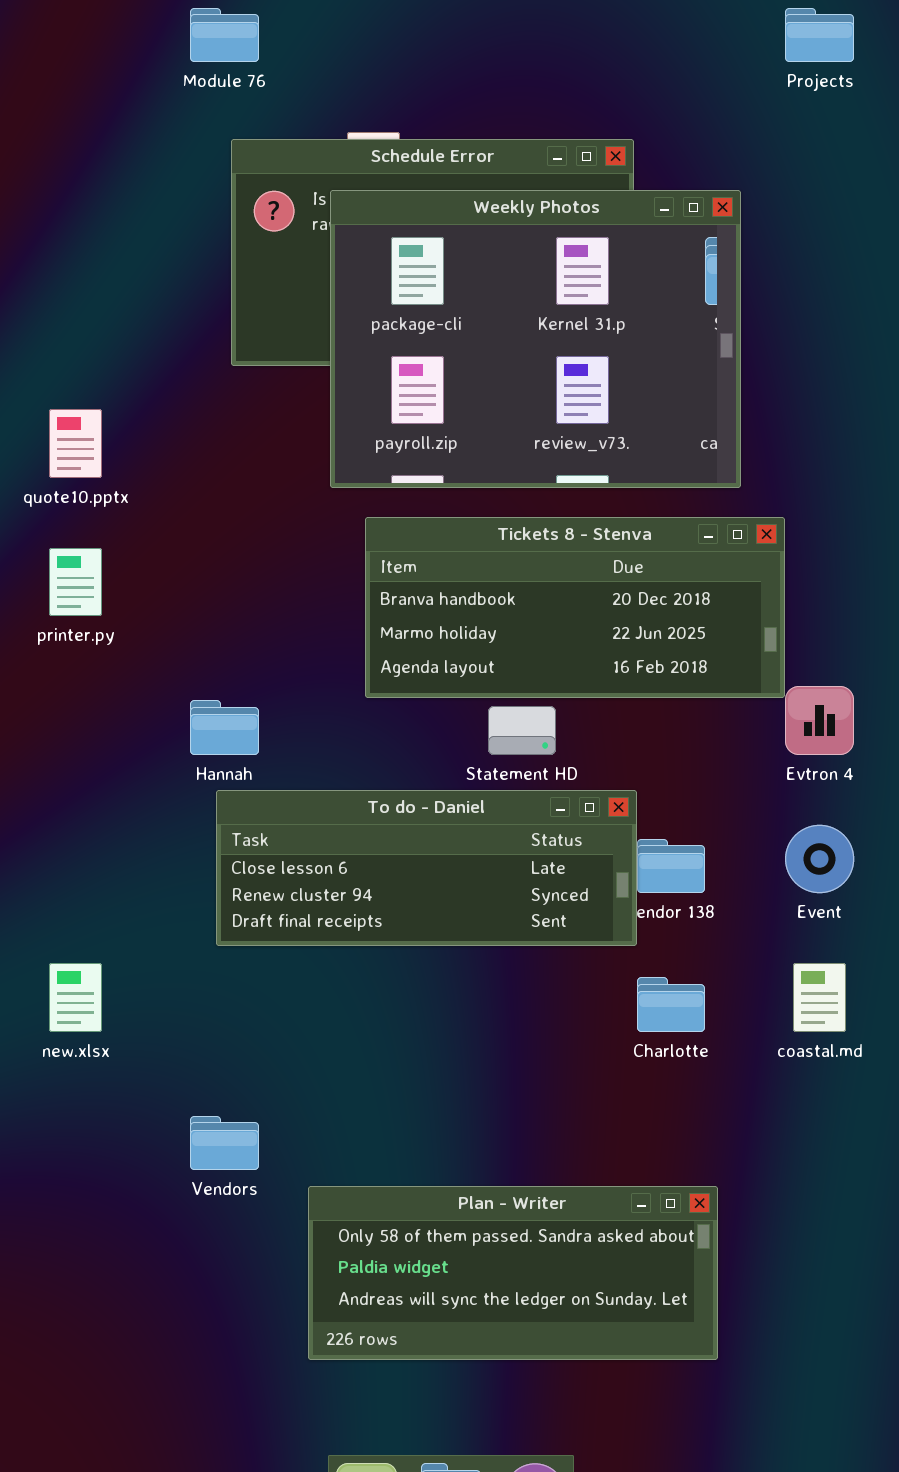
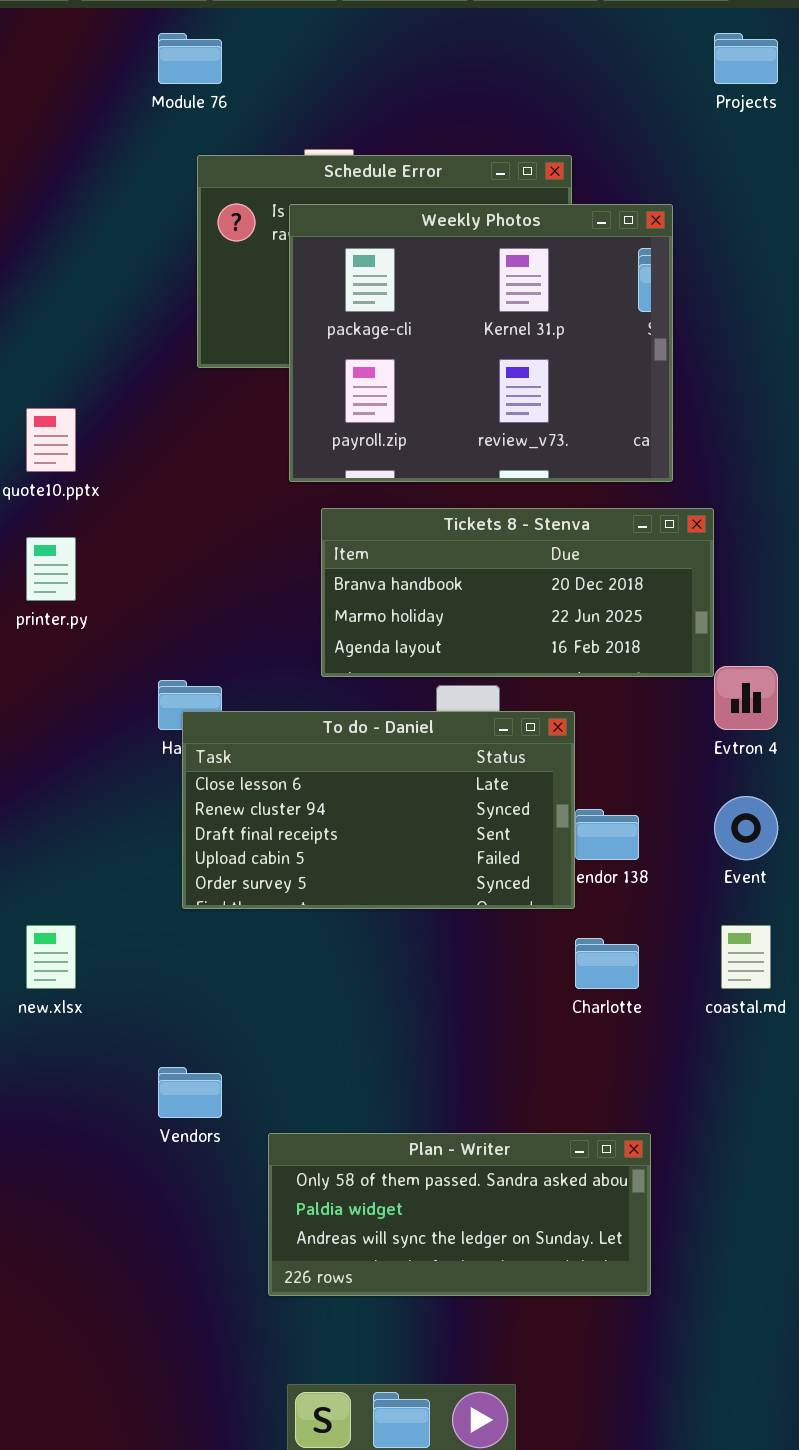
To do - Daniel: [216,790,637,946] -> [182,711,575,909], resized

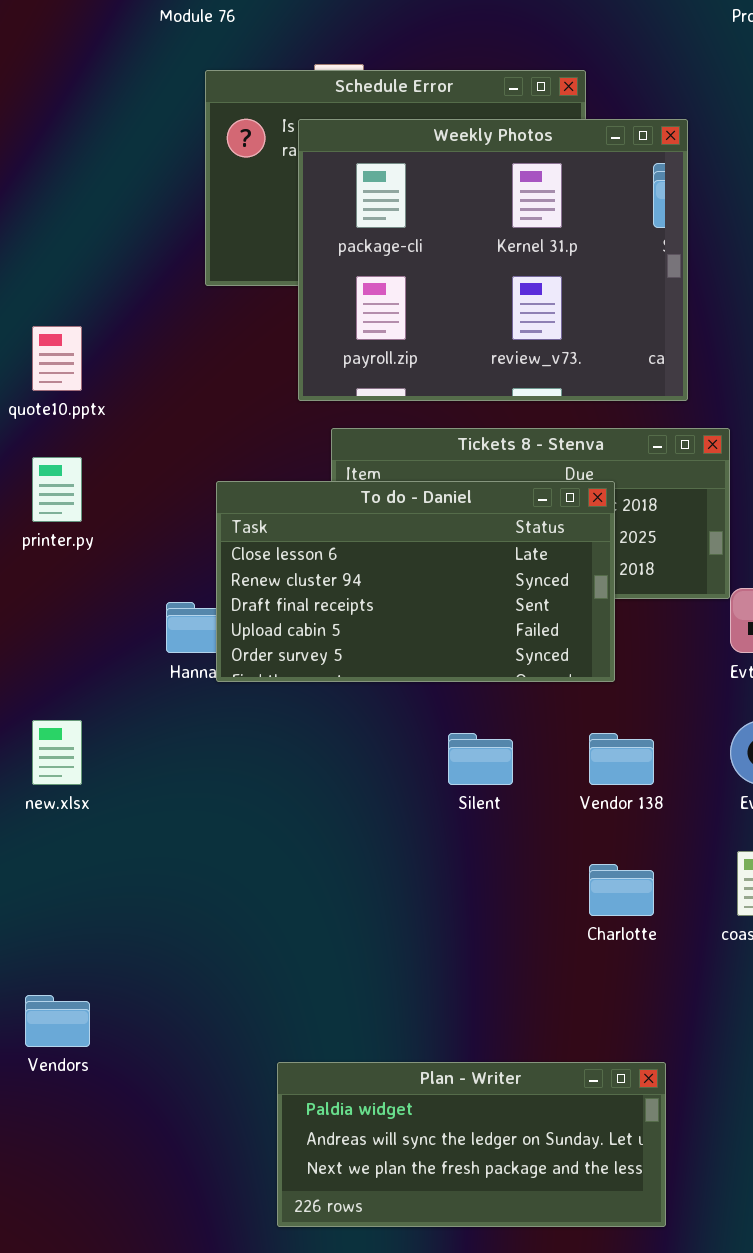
To do - Daniel: [182,711,575,909] -> [216,481,615,682], moved
new.xlsx: [26,925,76,989] -> [32,720,82,785], moved
Vendors: [158,1067,222,1118] -> [25,995,90,1047], moved
Plan - Writer: [268,1133,651,1296] -> [277,1062,666,1227], scrolled down 1 row

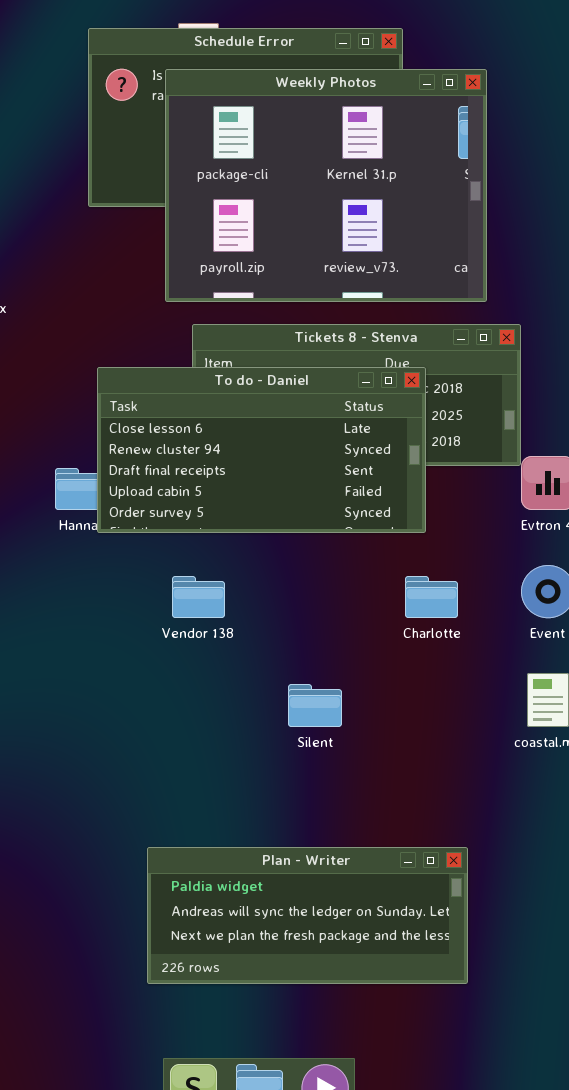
Silent: [448,733,513,785] -> [288,684,342,727], moved
Vendor 138: [589,733,654,785] -> [172,576,225,618], moved
Charlotte: [589,864,654,916] -> [405,576,458,618], moved

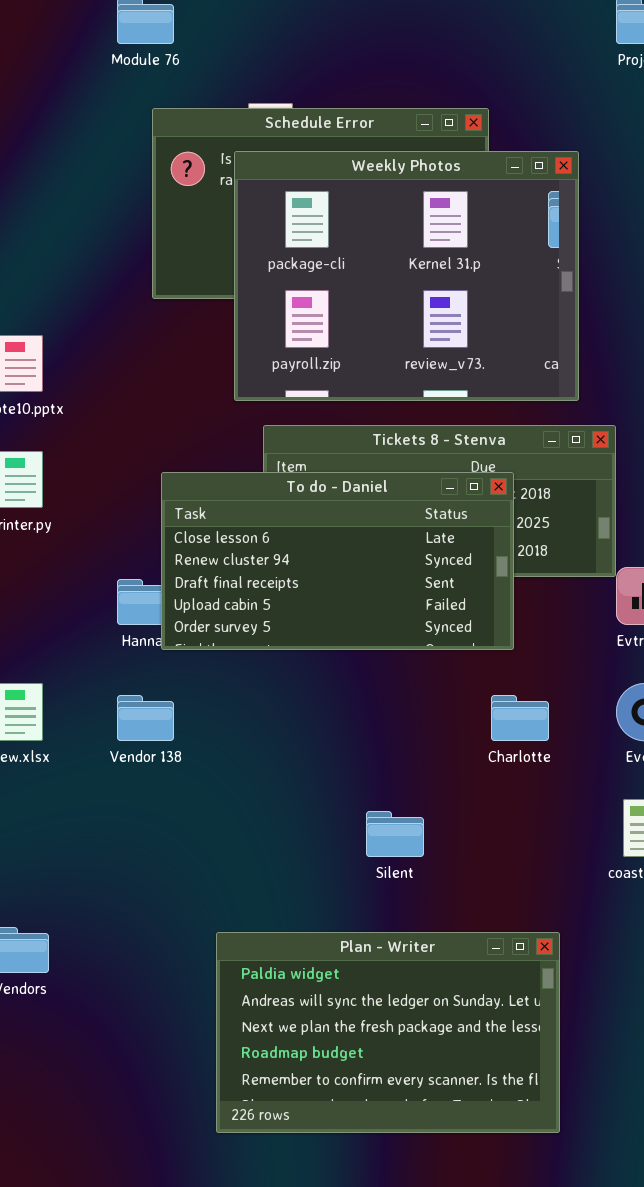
Vendor 138: [172,576,225,618] -> [117,695,174,741], moved
Plan - Writer: [147,847,468,984] -> [216,932,560,1133], resized

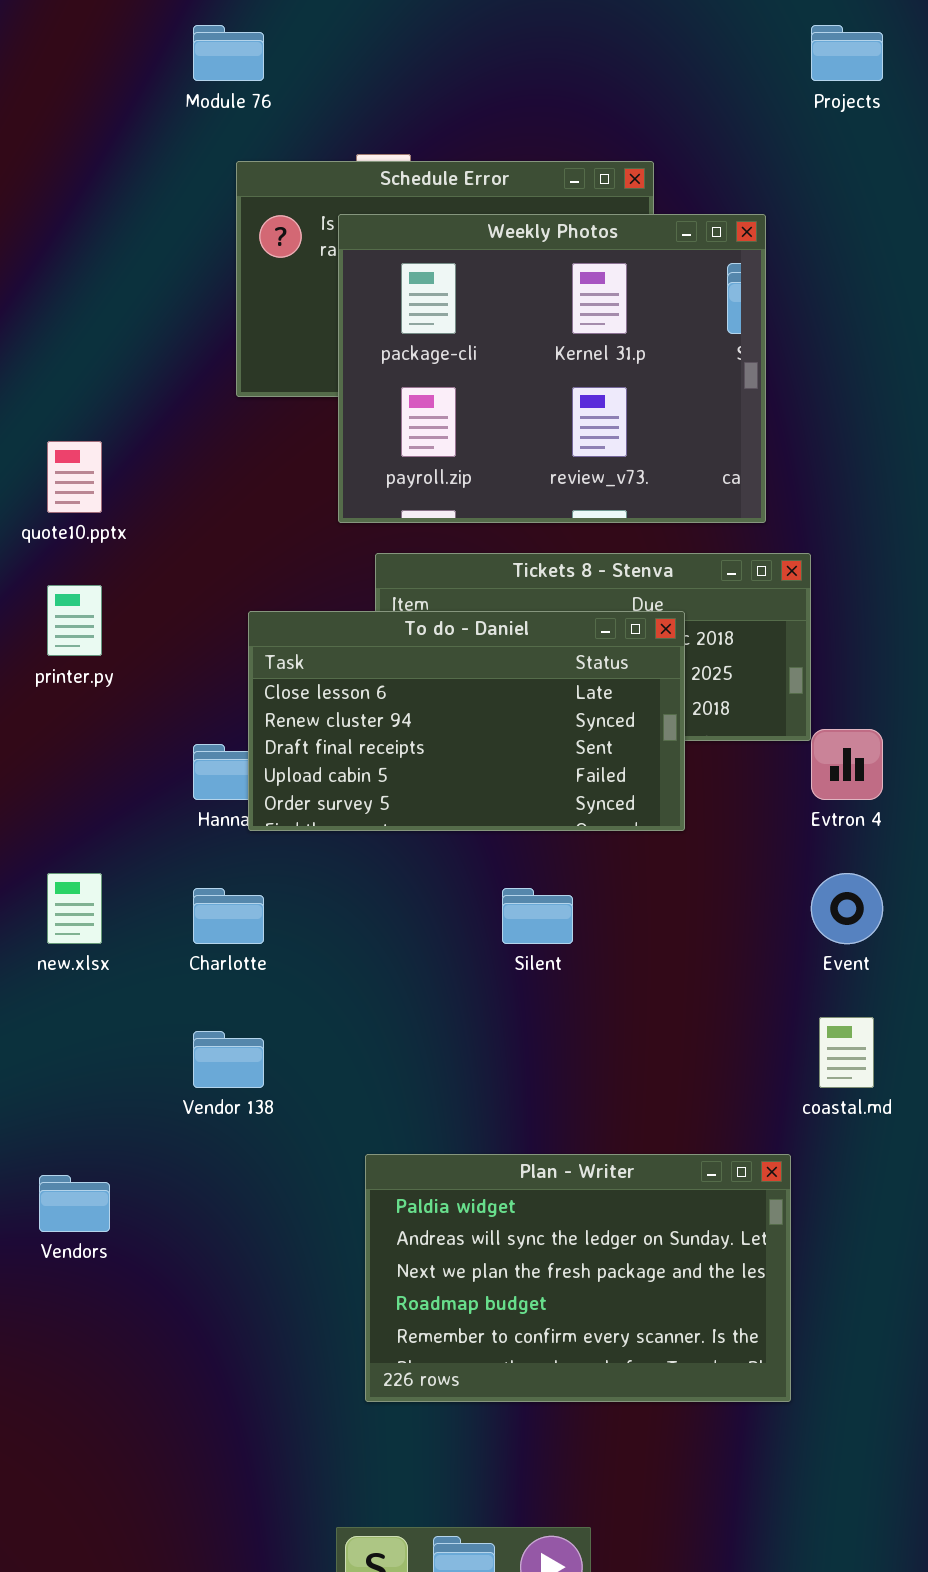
Vendor 138: [117,695,174,741] -> [193,1031,264,1088], moved
Charlotte: [491,695,549,741] -> [193,888,264,944], moved
Silent: [366,811,424,857] -> [502,888,573,944], moved
Plan - Writer: [216,932,560,1133] -> [365,1154,791,1402], moved

